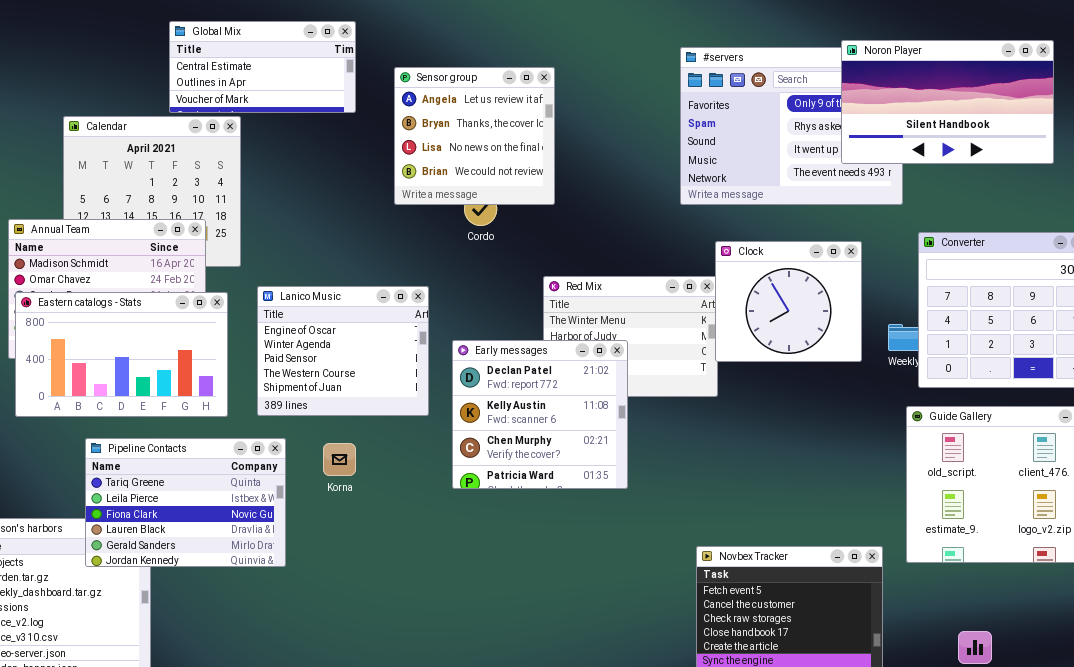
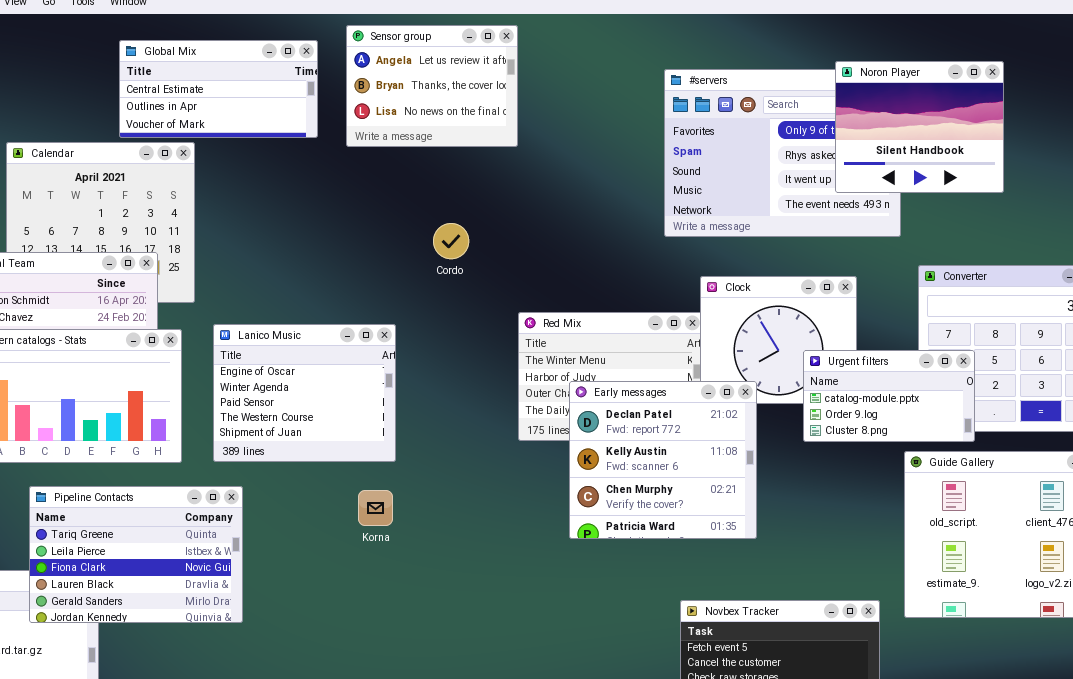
Noron Player: [841,40,1054,164] -> [835,61,1004,193], resized
Sensor group: [394,67,555,205] -> [346,25,518,147], moved, resized
Urgent filters: none -> [803,350,975,442], opened
Early messages: [452,340,628,489] -> [569,381,757,539], moved
Korna: [323,443,356,476] -> [358,490,393,526], moved

